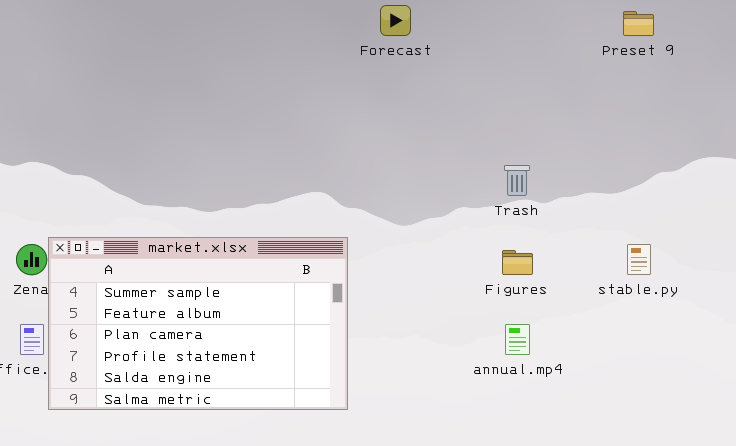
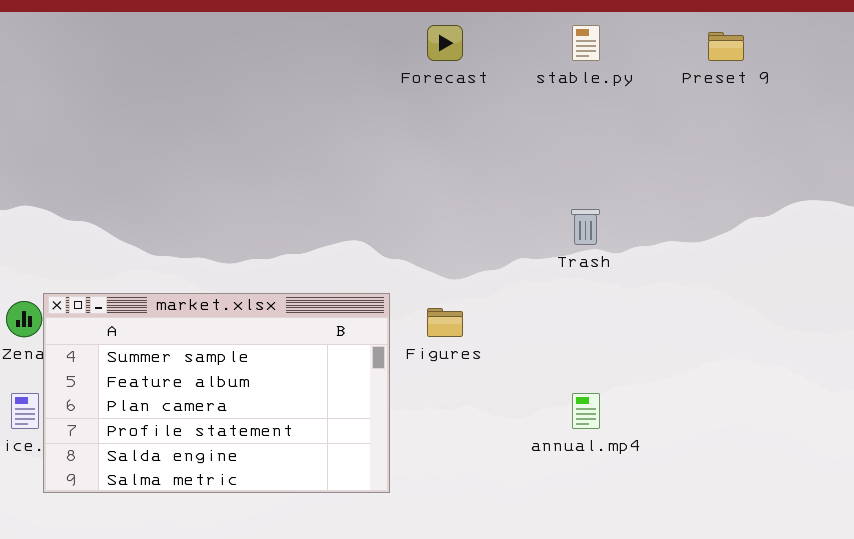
stable.py: [627,244,651,275] -> [572,25,600,61], moved
Figures: [502,250,533,275] -> [427,308,463,337], moved

